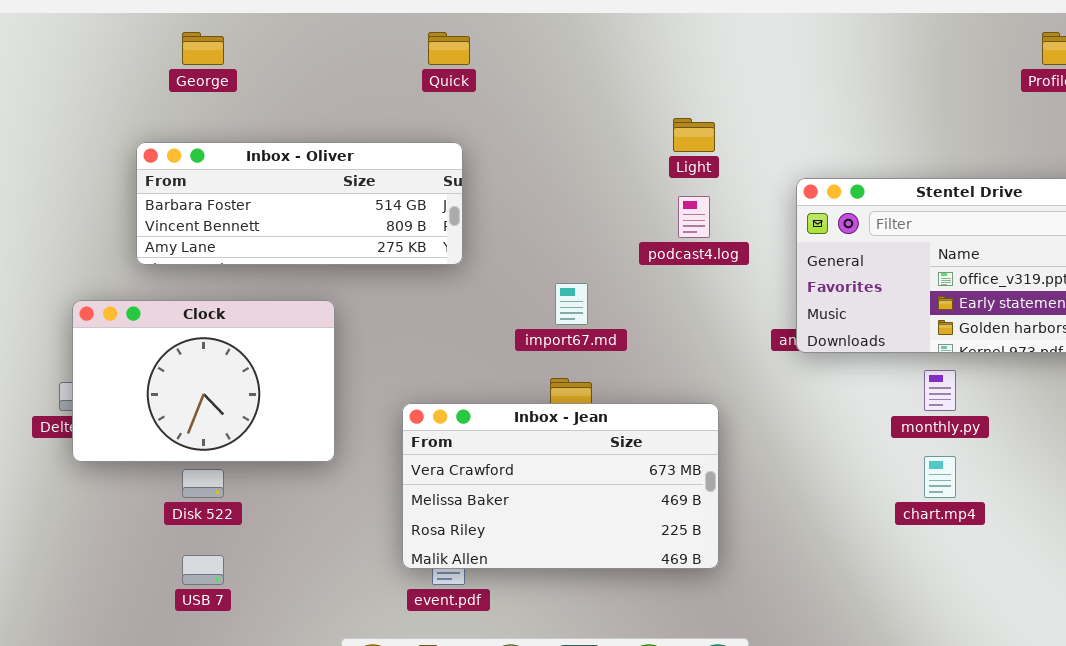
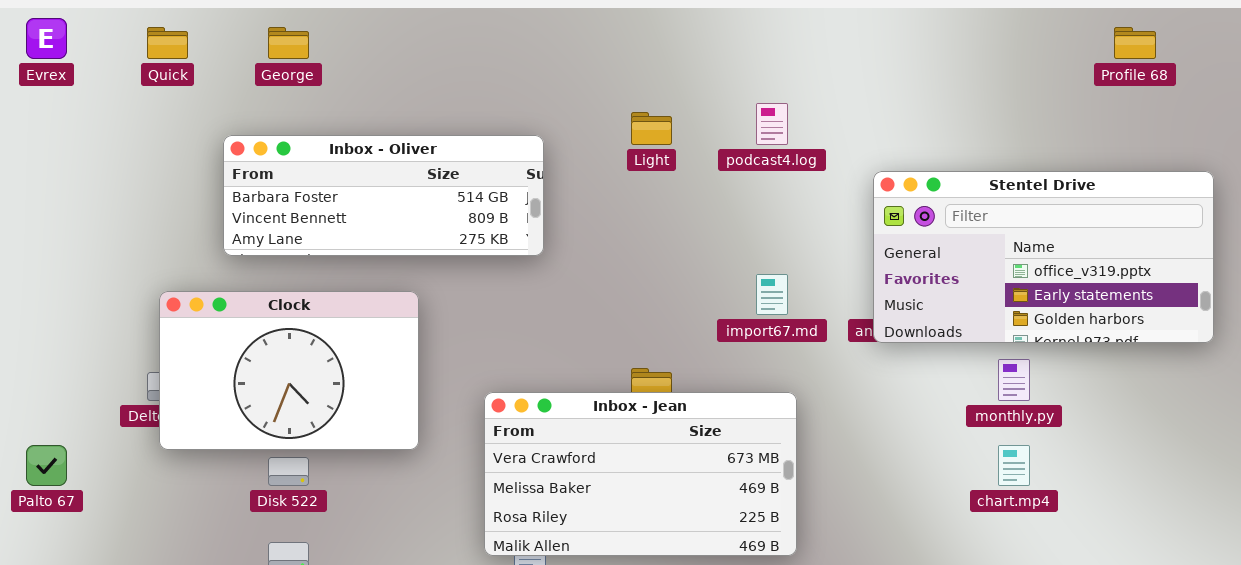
Quick: [428,32,470,65] -> [147,27,188,59], moved
Light: [673,118,715,152] -> [631,112,672,145], moved
podcast4.log: [678,196,710,238] -> [756,103,788,145], moved
import67.md: [555,283,588,325] -> [756,274,788,315], moved

